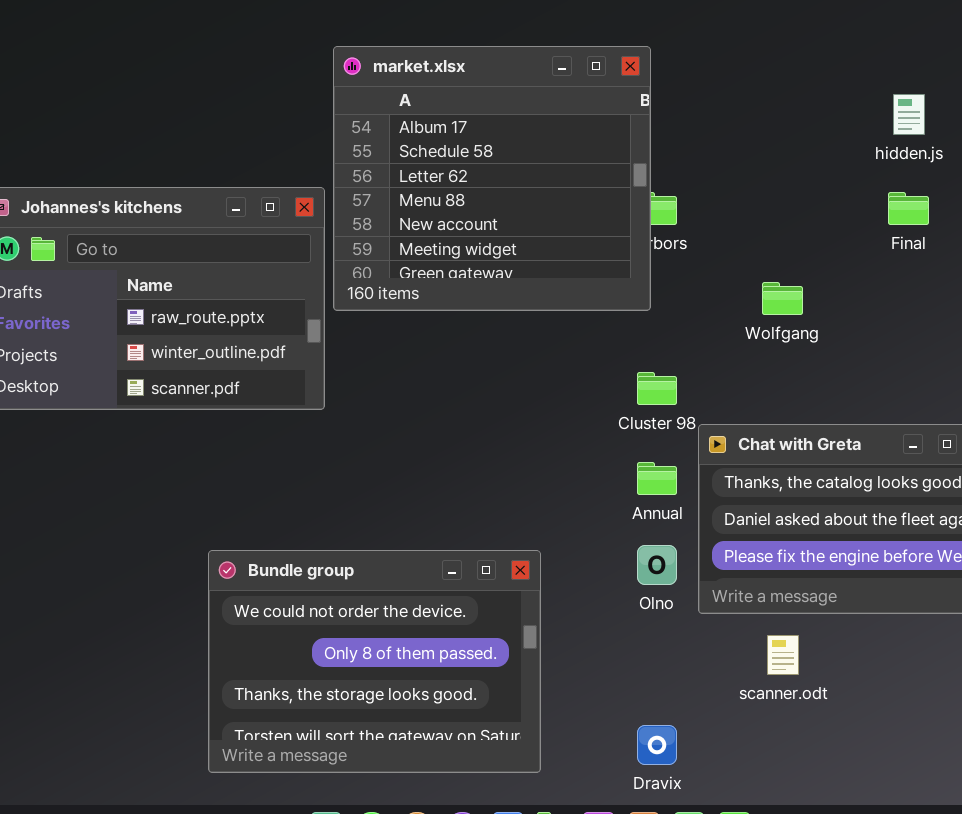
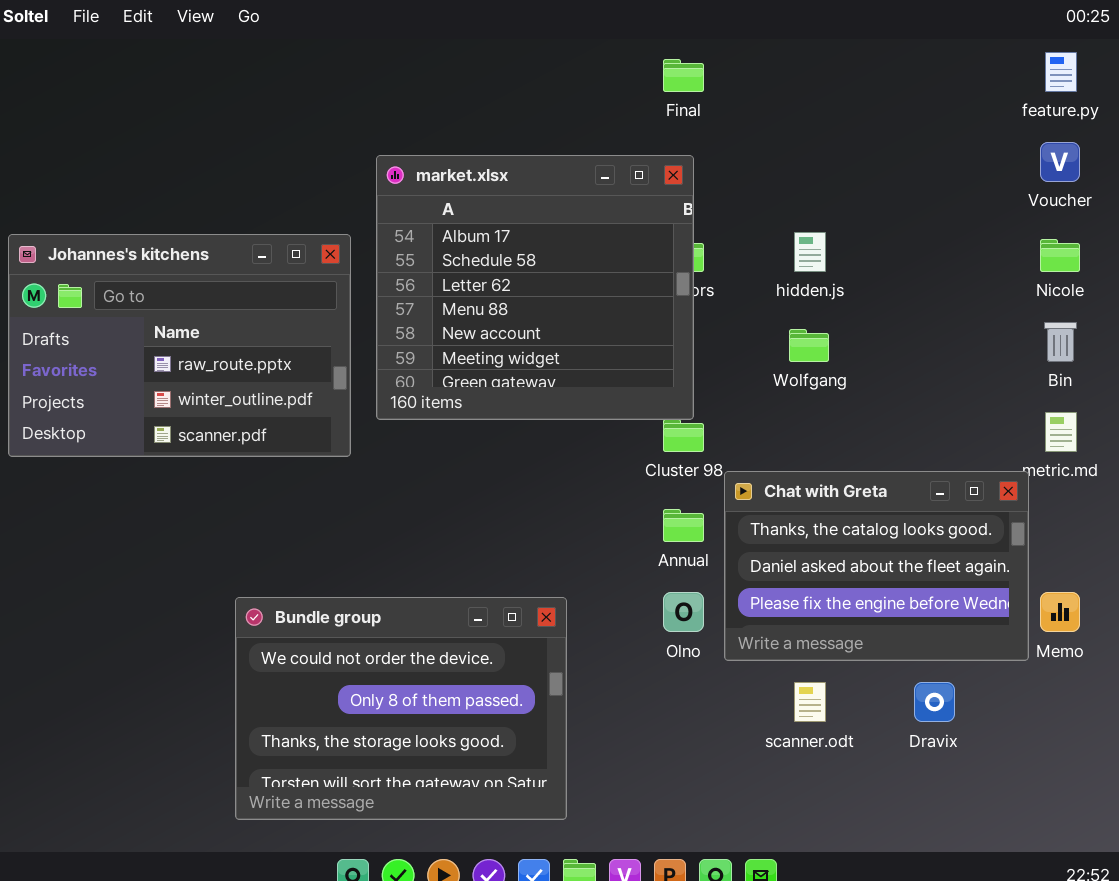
market.xlsx: [333,46,651,311] -> [376,155,694,420], moved
hidden.js: [893,94,925,135] -> [794,232,826,272], moved
Final: [888,192,929,225] -> [663,59,704,92], moved
Dravix: [637,725,677,765] -> [914,682,955,722], moved

